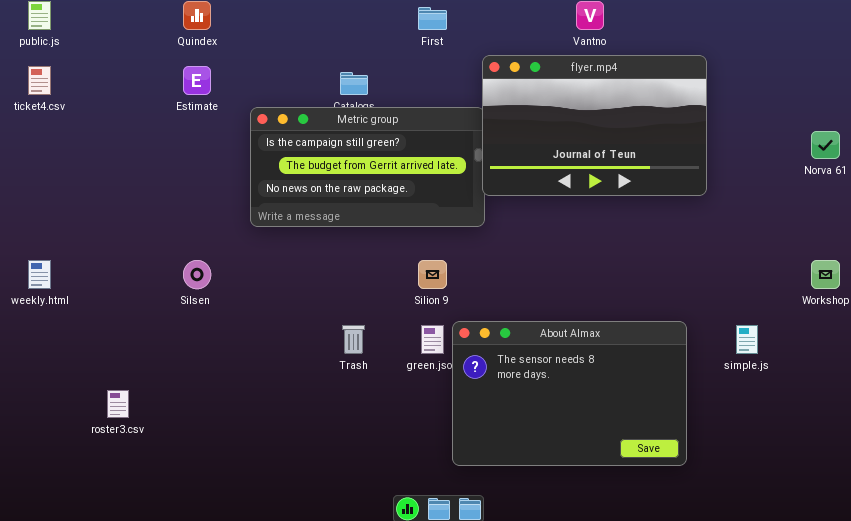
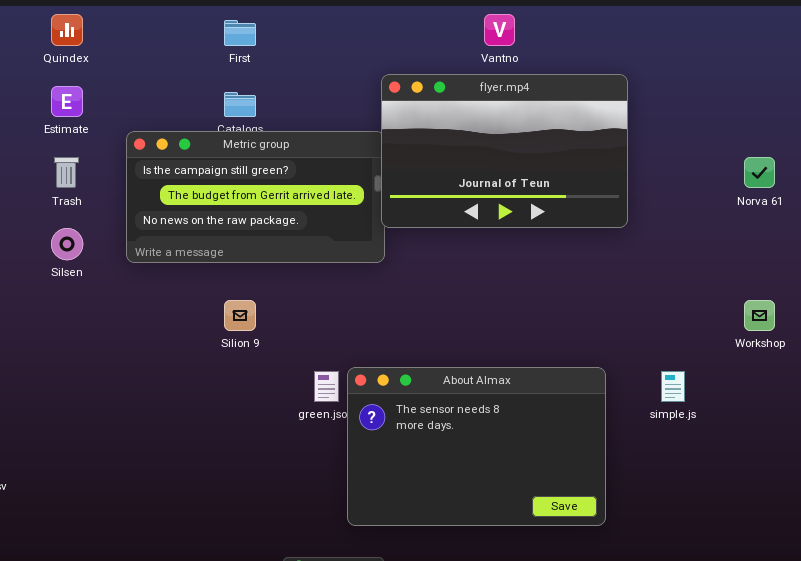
First: [418,7,447,30] -> [224,20,256,46], moved
Silsen: [183,260,211,289] -> [51,228,83,260], moved
Silion 9: [418,260,447,289] -> [224,300,256,331], moved
Trash: [342,325,365,354] -> [54,157,79,188], moved

